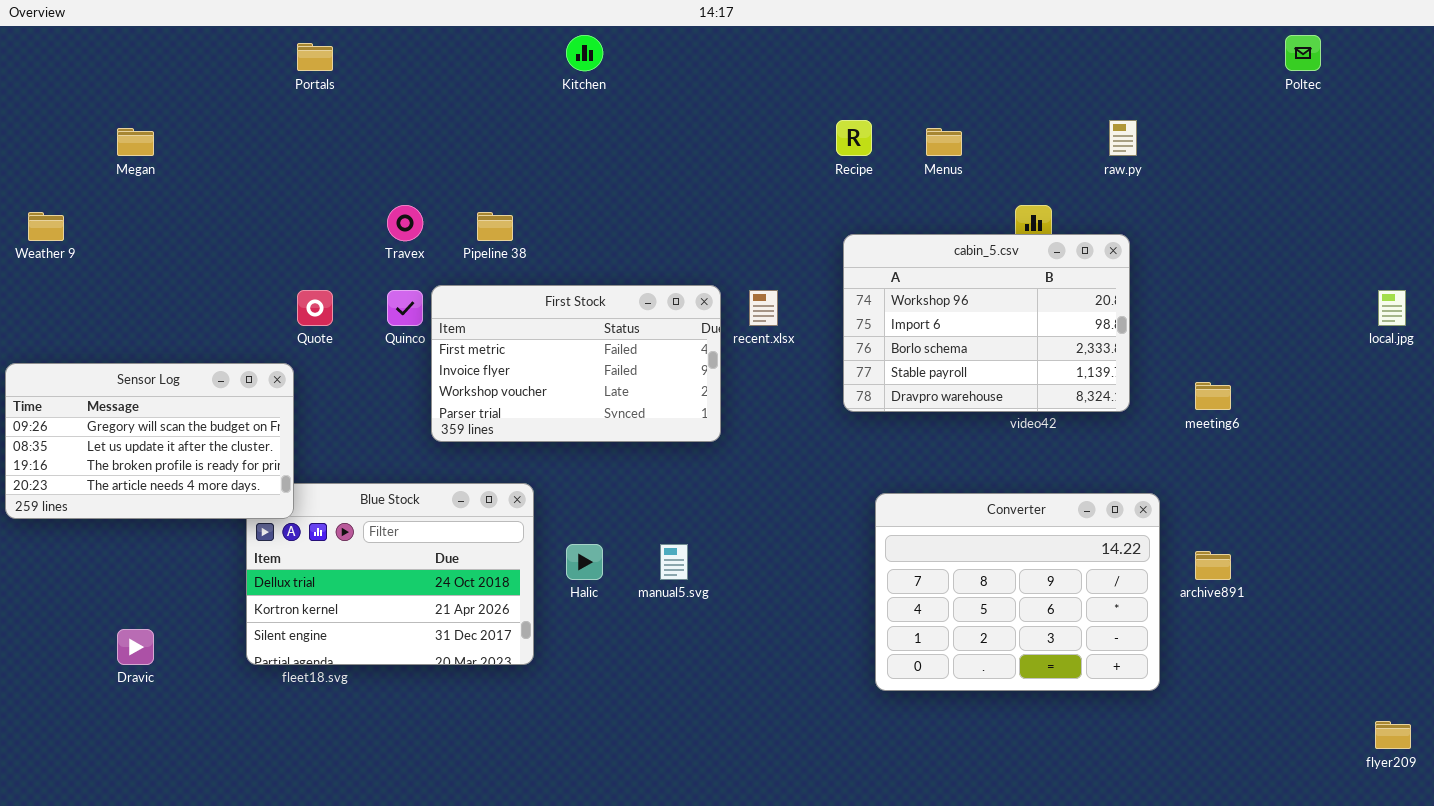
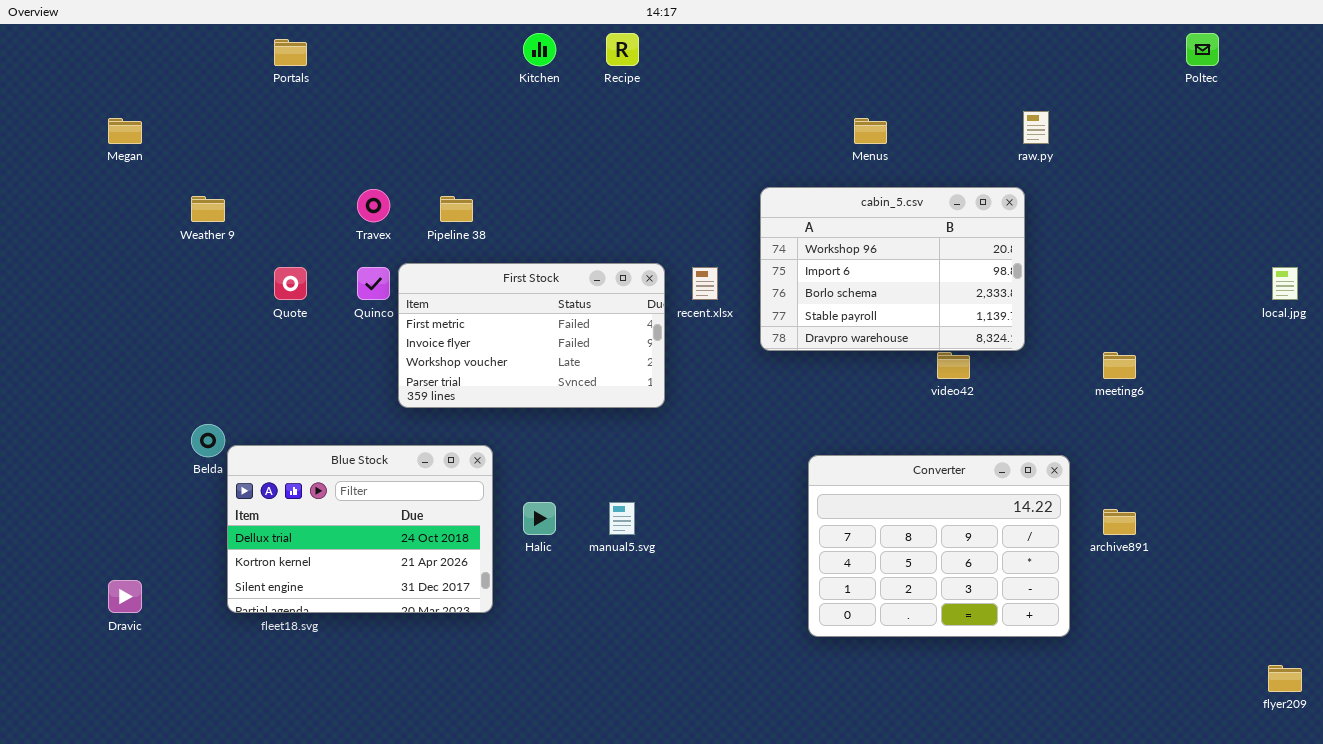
Recipe: [836,120,872,156] -> [606,33,639,66], moved
Weather 9: [28,212,64,241] -> [191,196,225,222], moved
cabin_5.csv: [843,234,1130,412] -> [760,187,1025,351], moved
Sensor Log: [5,363,294,519] -> none, closed

